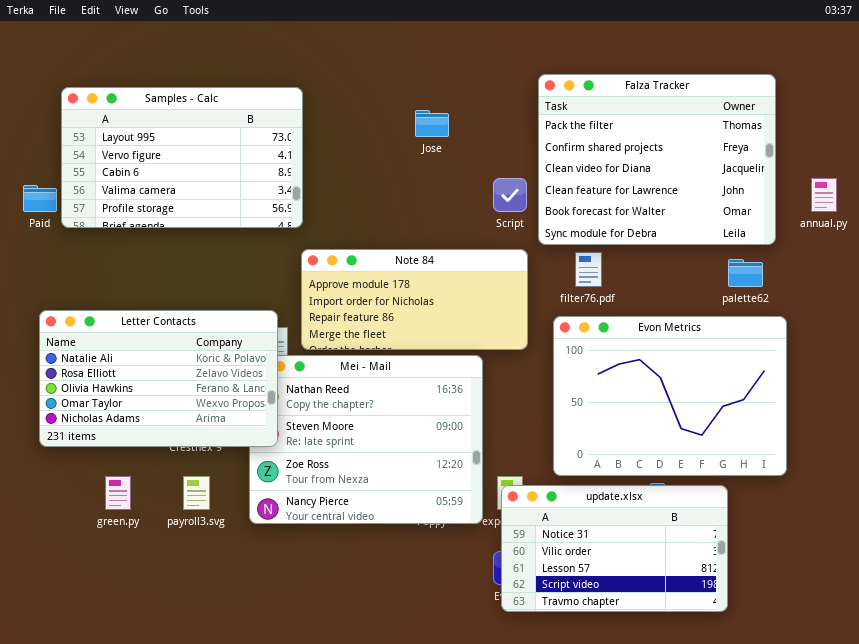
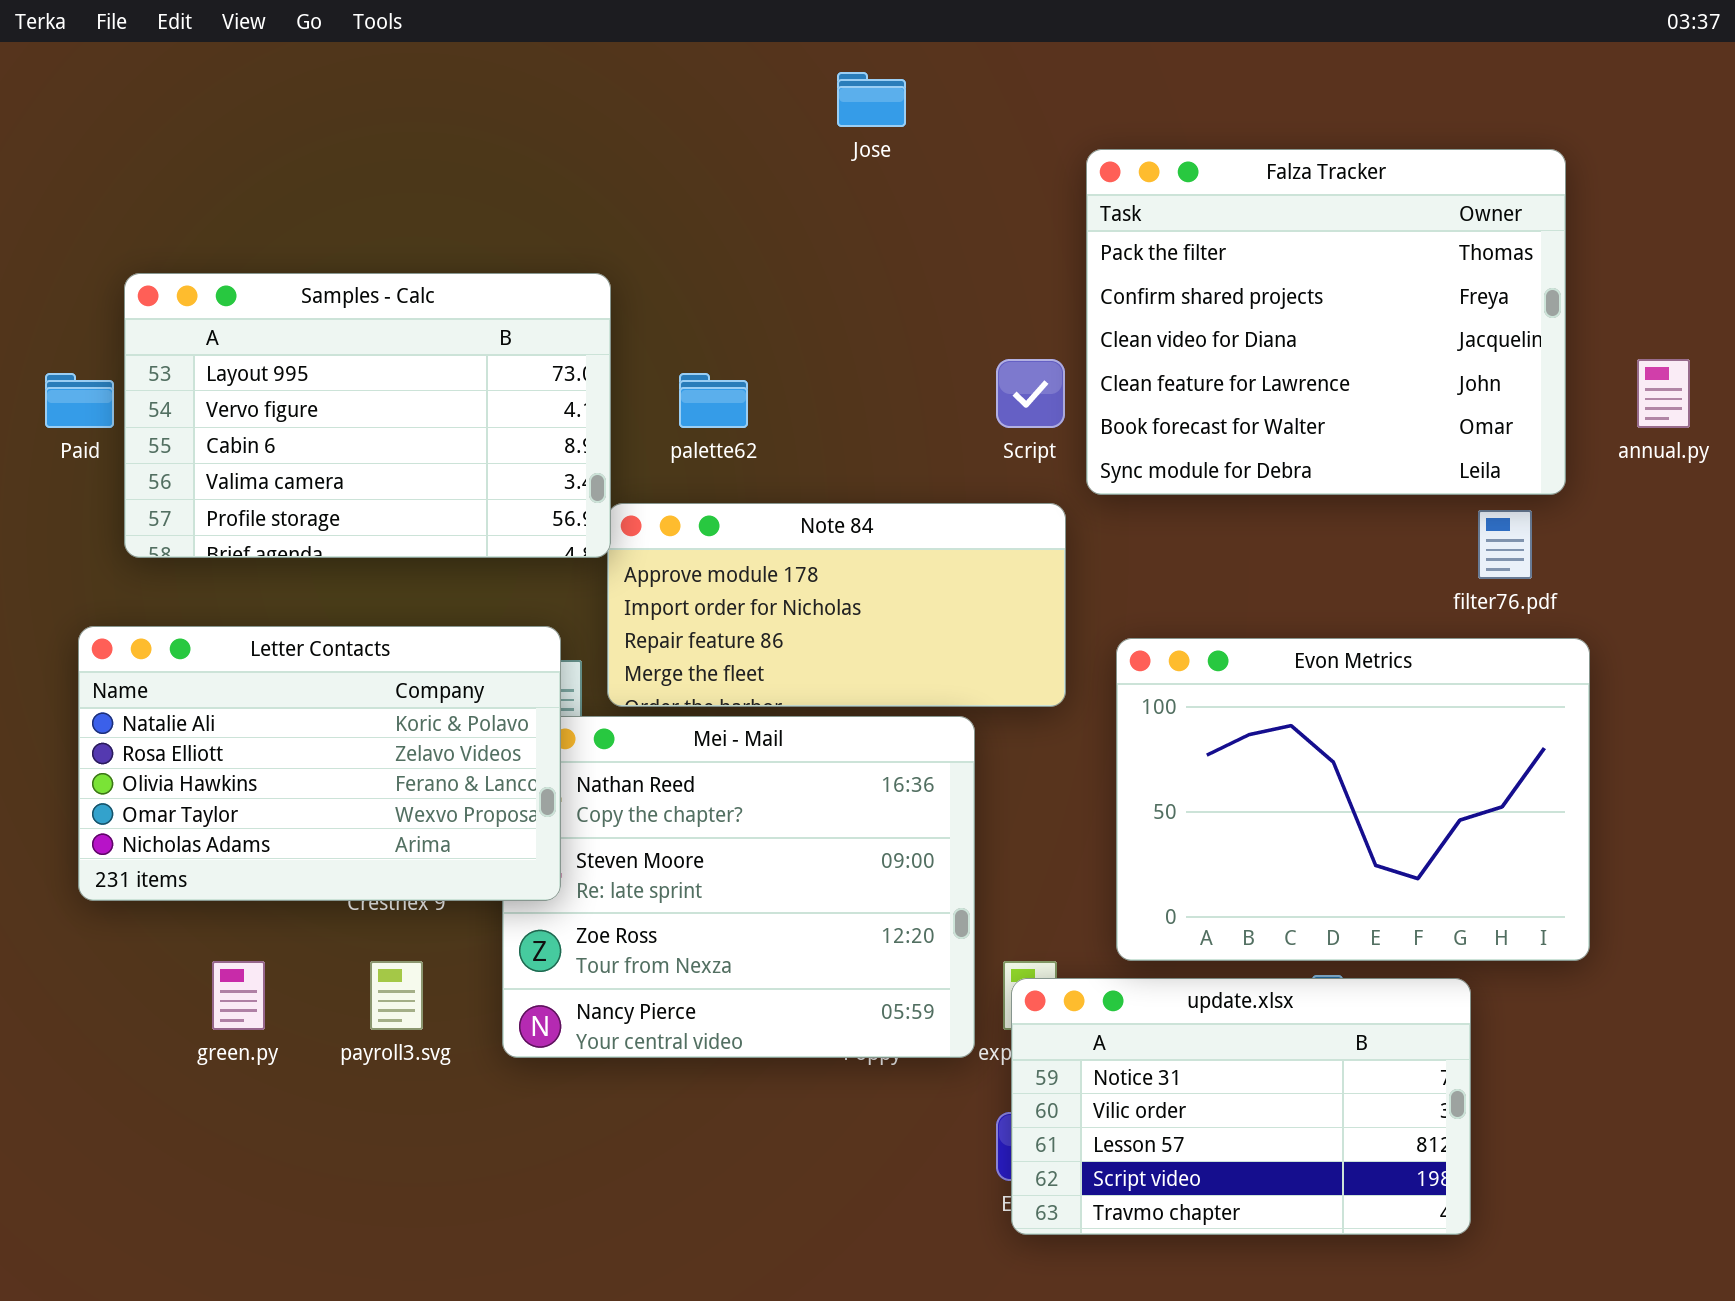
Samples - Calc: [61,87,303,228] -> [124,273,611,558], moved
Jose: [415,110,449,137] -> [837,72,906,127], moved
filter76.pdf: [575,252,602,287] -> [1478,510,1532,579], moved
palette62: [728,259,763,287] -> [679,373,748,428], moved

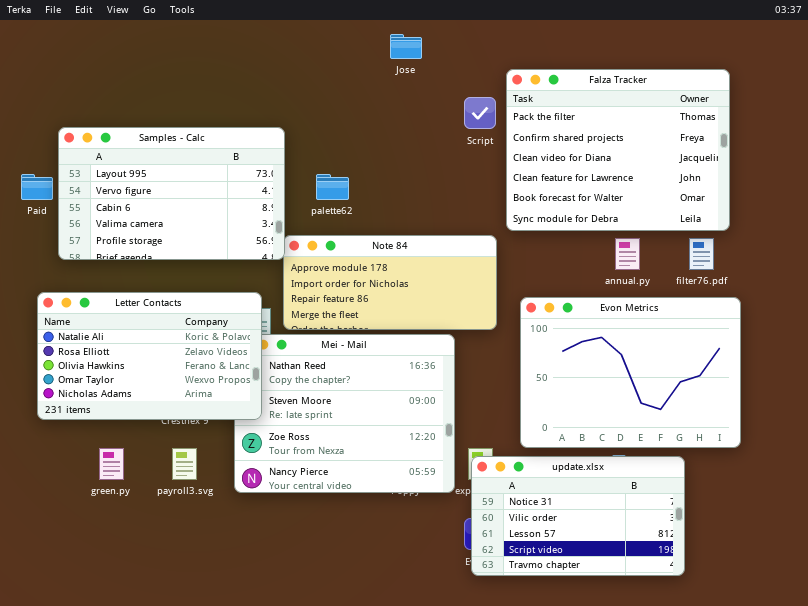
Script: [996,359,1065,428] -> [464,97,496,129], moved
annual.py: [1637,359,1690,428] -> [615,238,640,270], moved

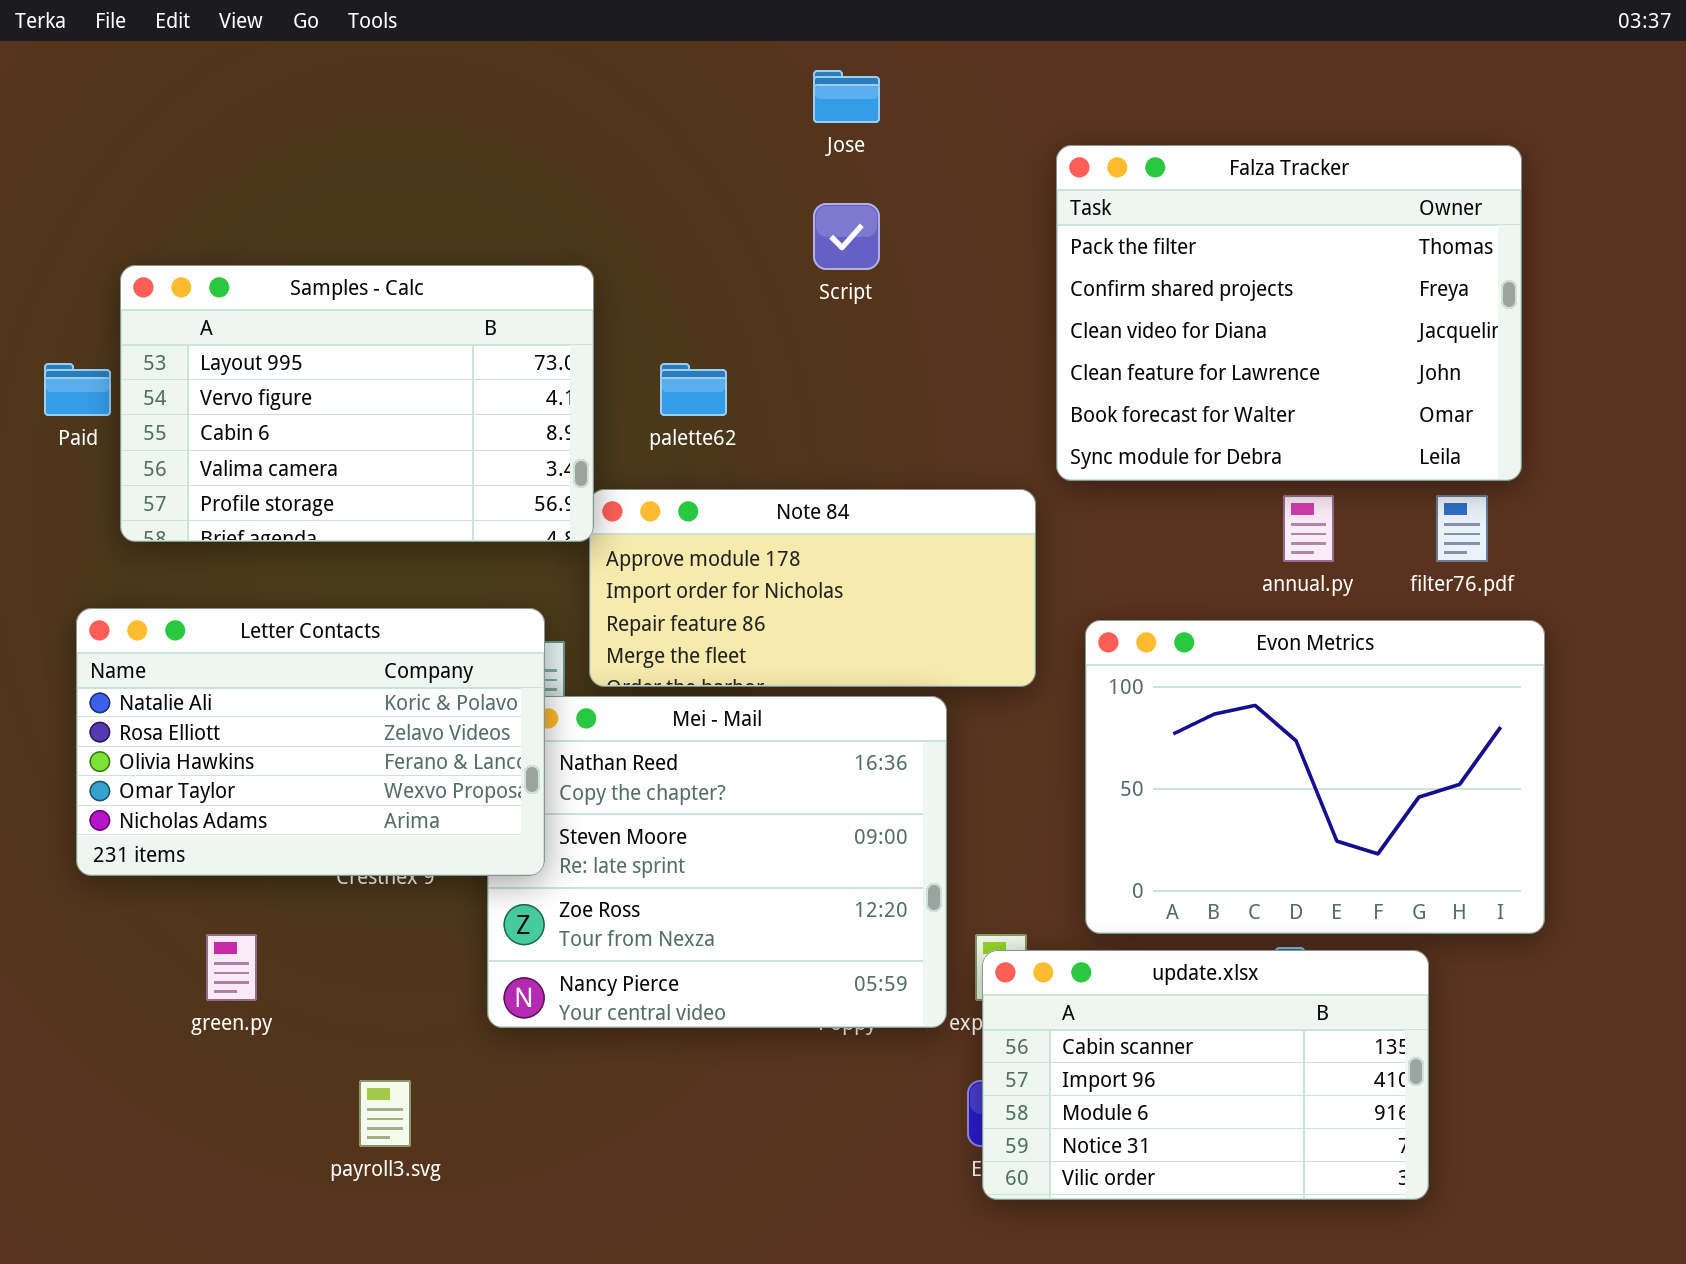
Script: [464,97,496,129] -> [813,203,880,270], moved
payroll3.svg: [172,448,197,480] -> [359,1080,411,1147], moved
update.xlsx: [471,456,685,576] -> [982,950,1429,1200], scrolled up 3 rows

